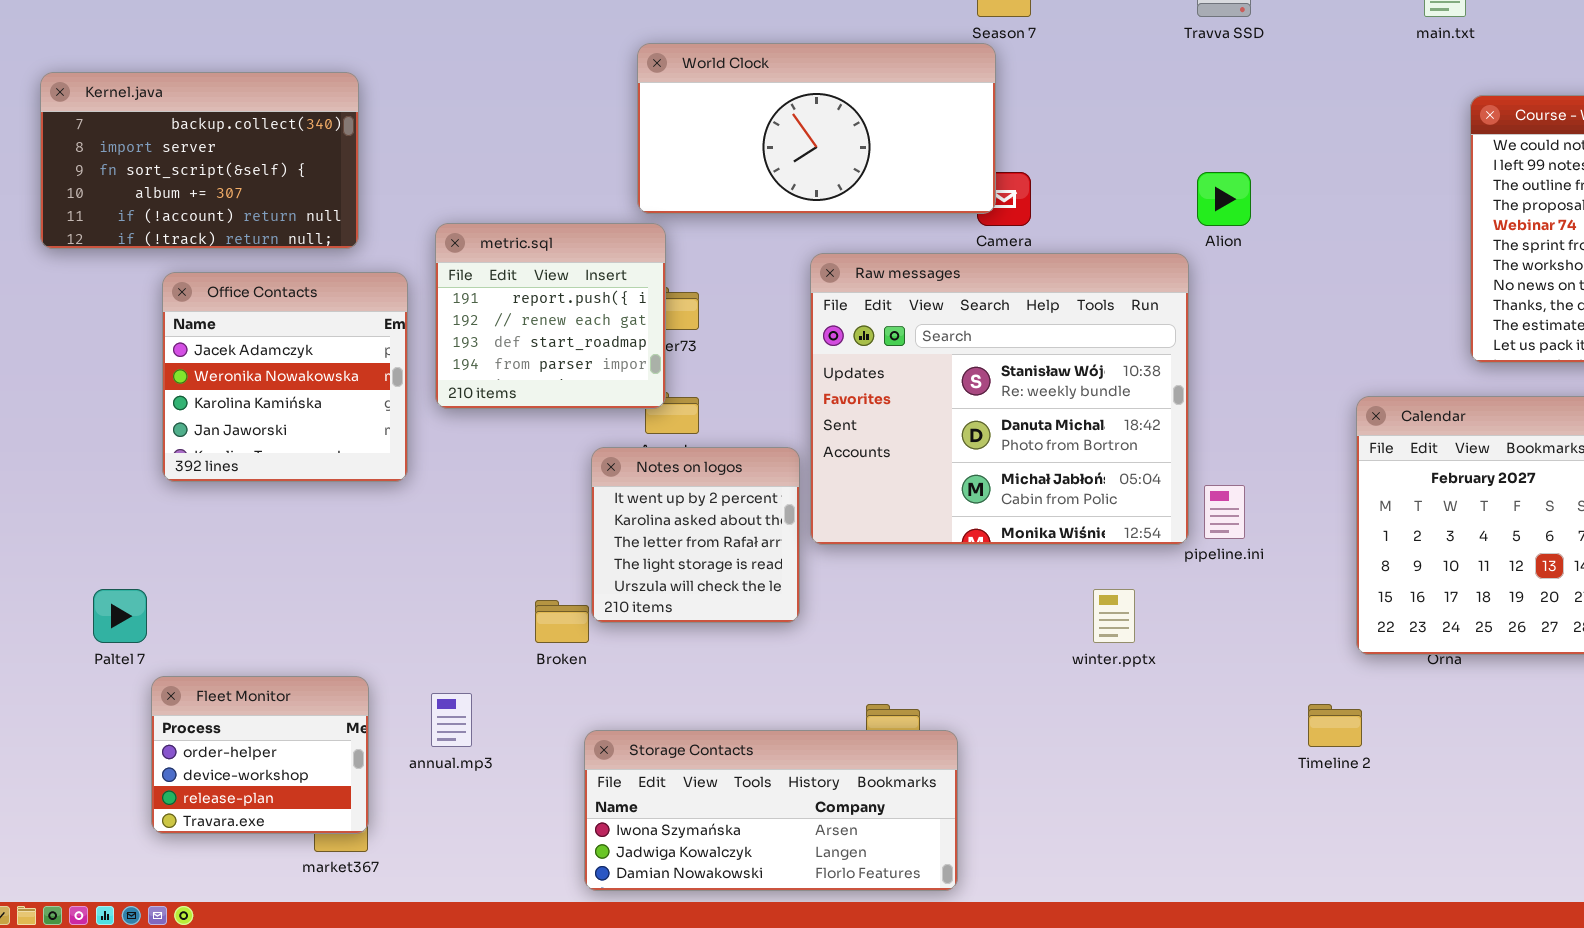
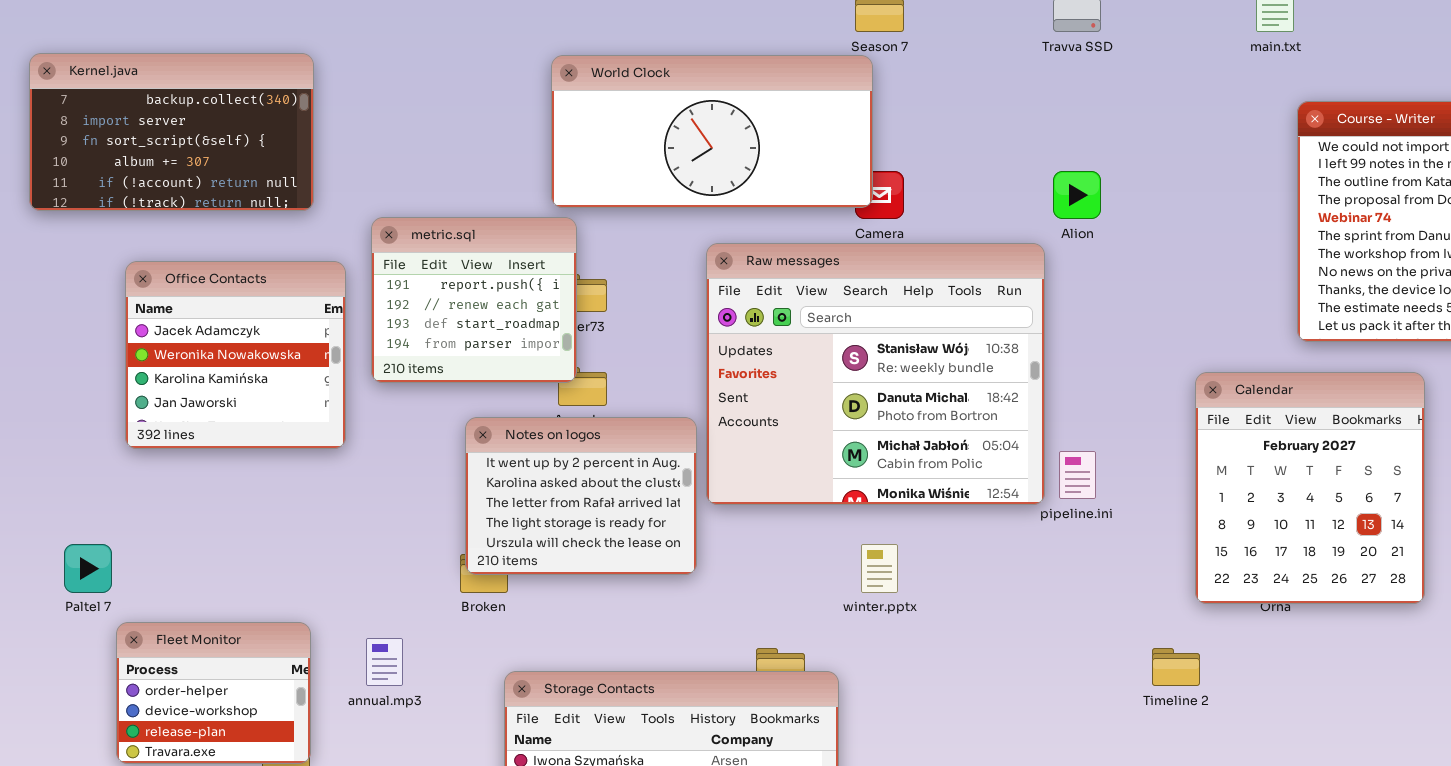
Kernel.java: [40,72,359,249] -> [29,53,314,211], moved
Notes on logos: [591,447,800,623] -> [465,417,697,575], resized
winter.pptx: [1093,589,1135,643] -> [861,544,898,593], moved

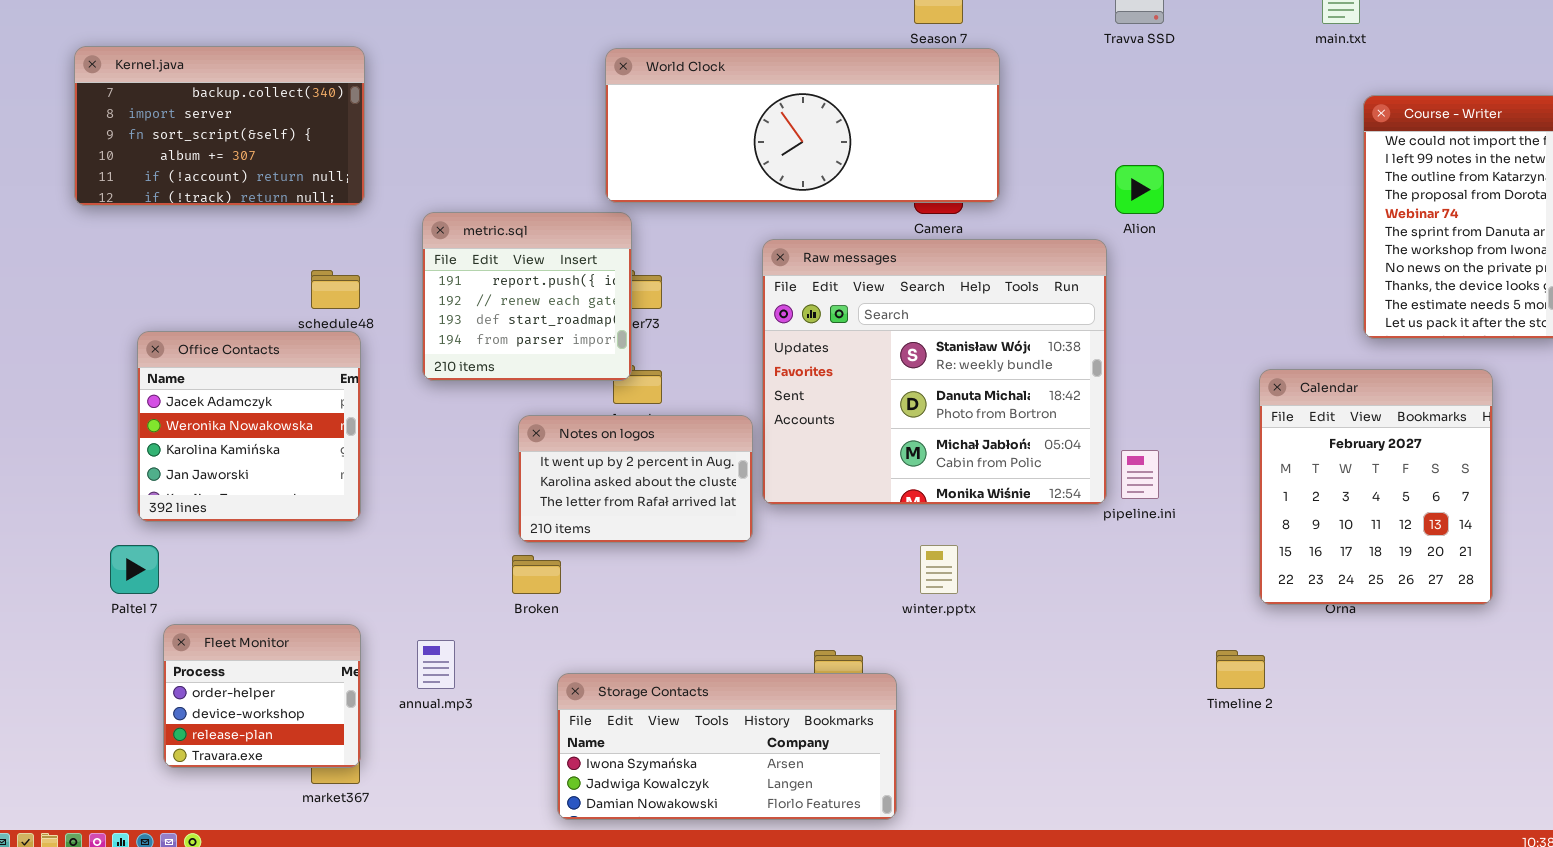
World Clock: [551,55,873,208] -> [605,48,1000,203], resized
Office Contacts: [125,261,346,449] -> [137,331,361,522], moved
Notes on logos: [465,417,697,575] -> [518,415,753,543], resized

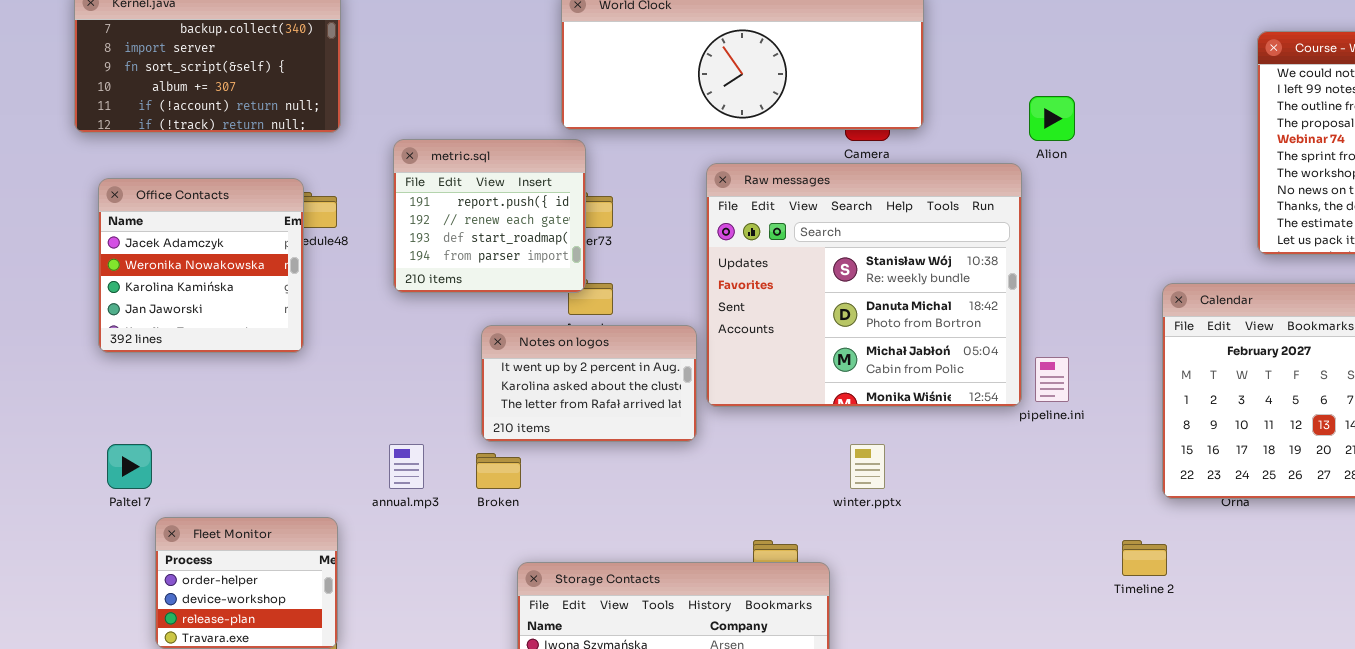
Office Contacts: [137,331,361,522] -> [98,178,304,353], moved
annual.mp3: [417,640,455,689] -> [389,444,424,489], moved

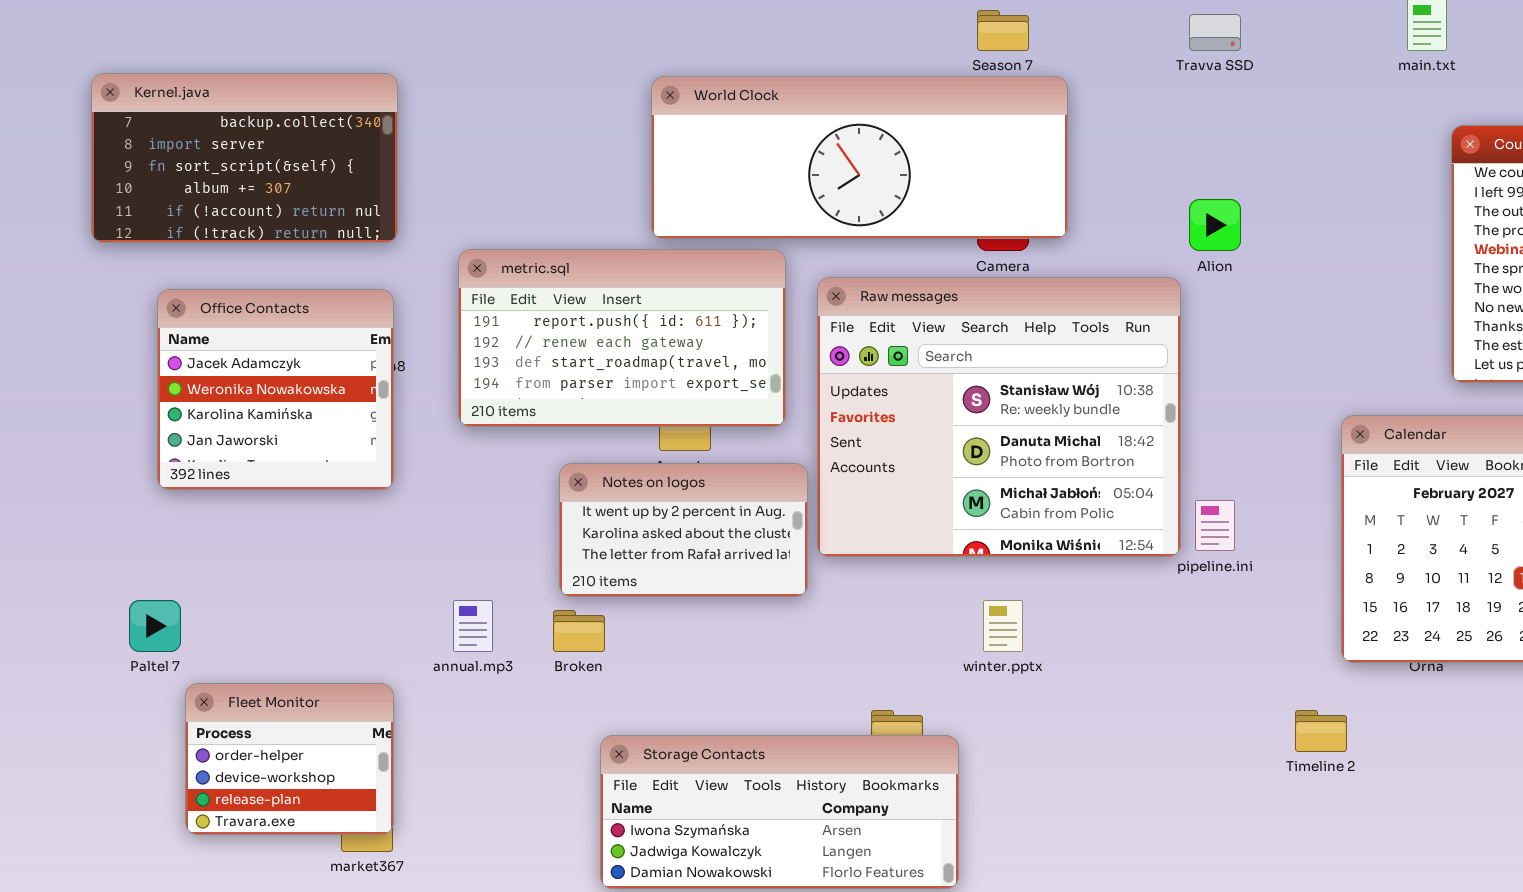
metric.sql: [393,139,586,293] -> [458,249,786,427], resized
Office Contacts: [98,178,304,353] -> [157,289,394,490], moved

